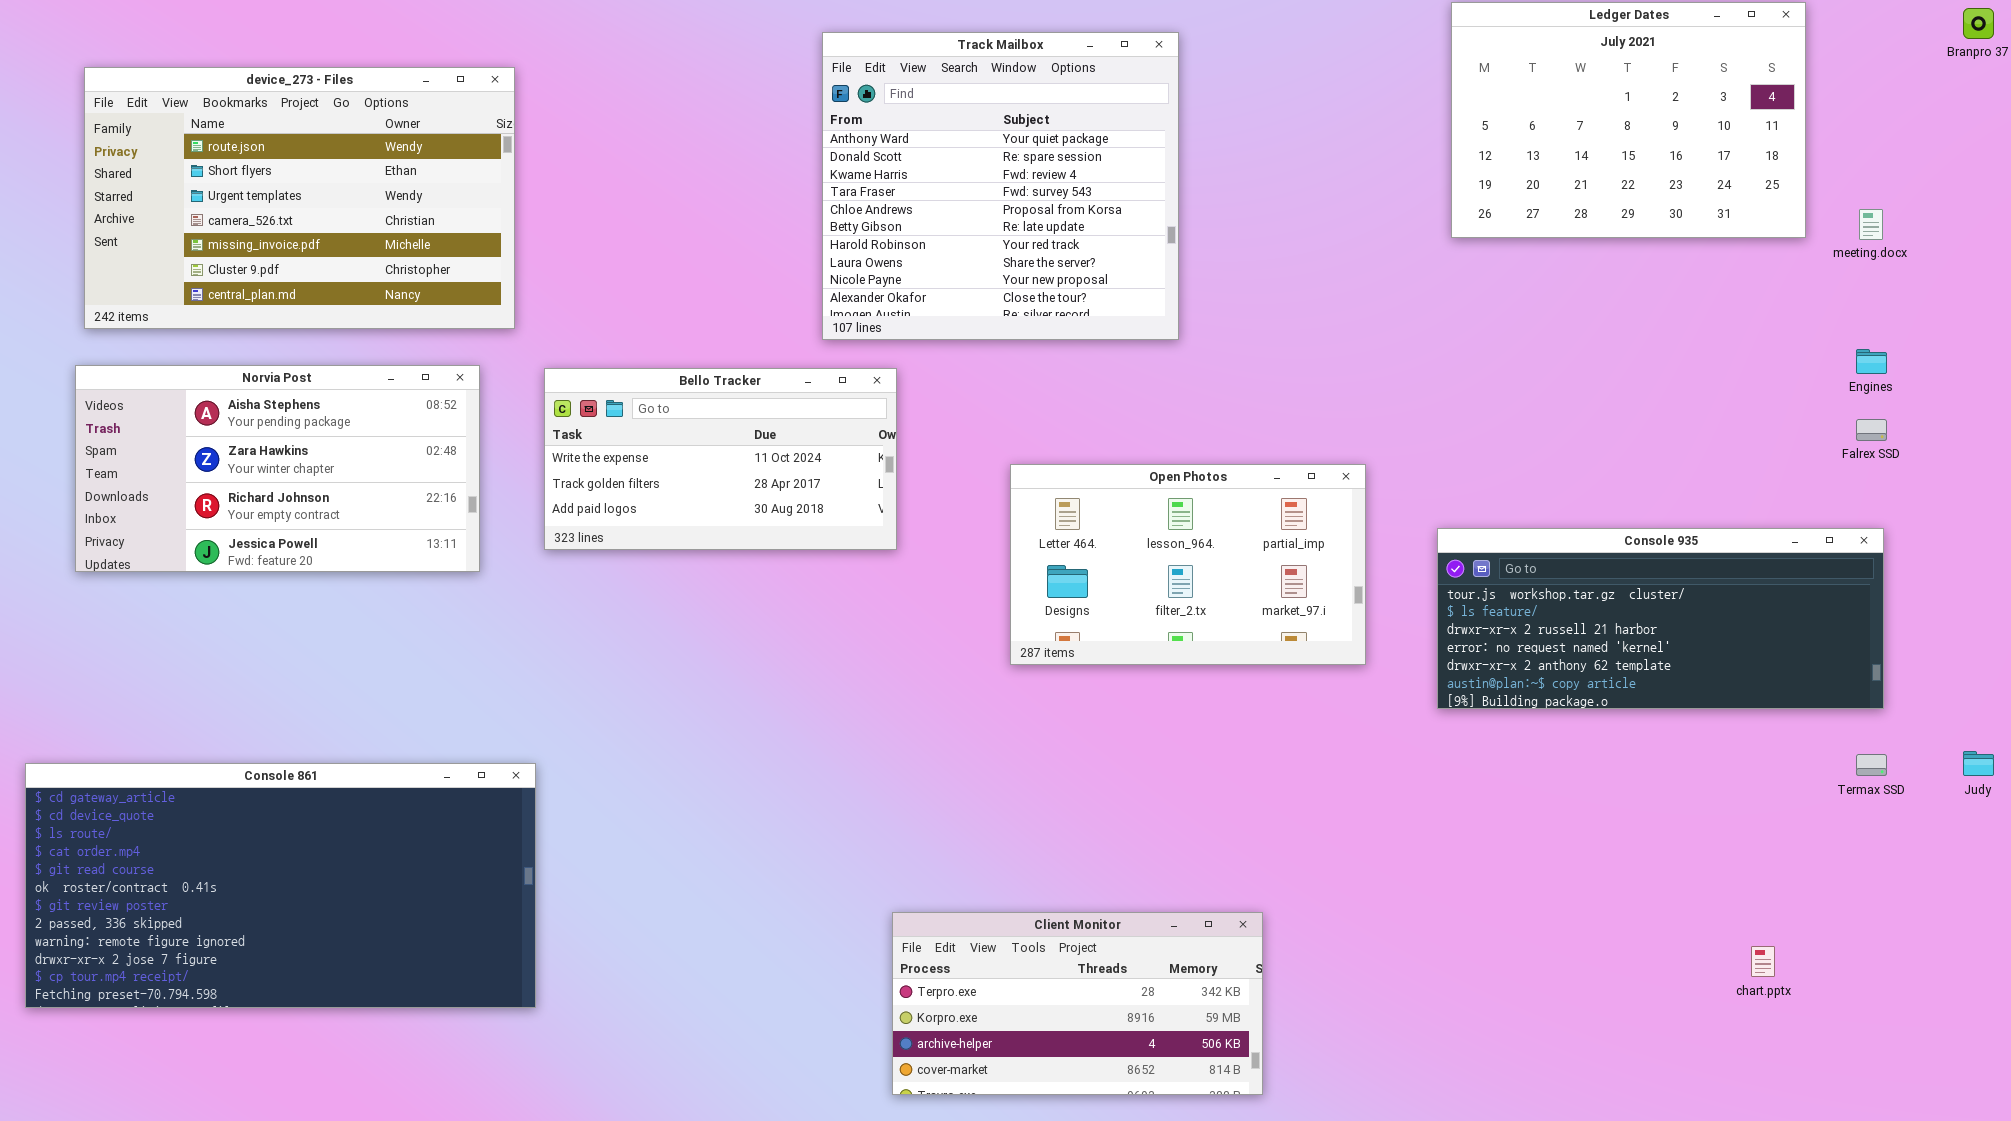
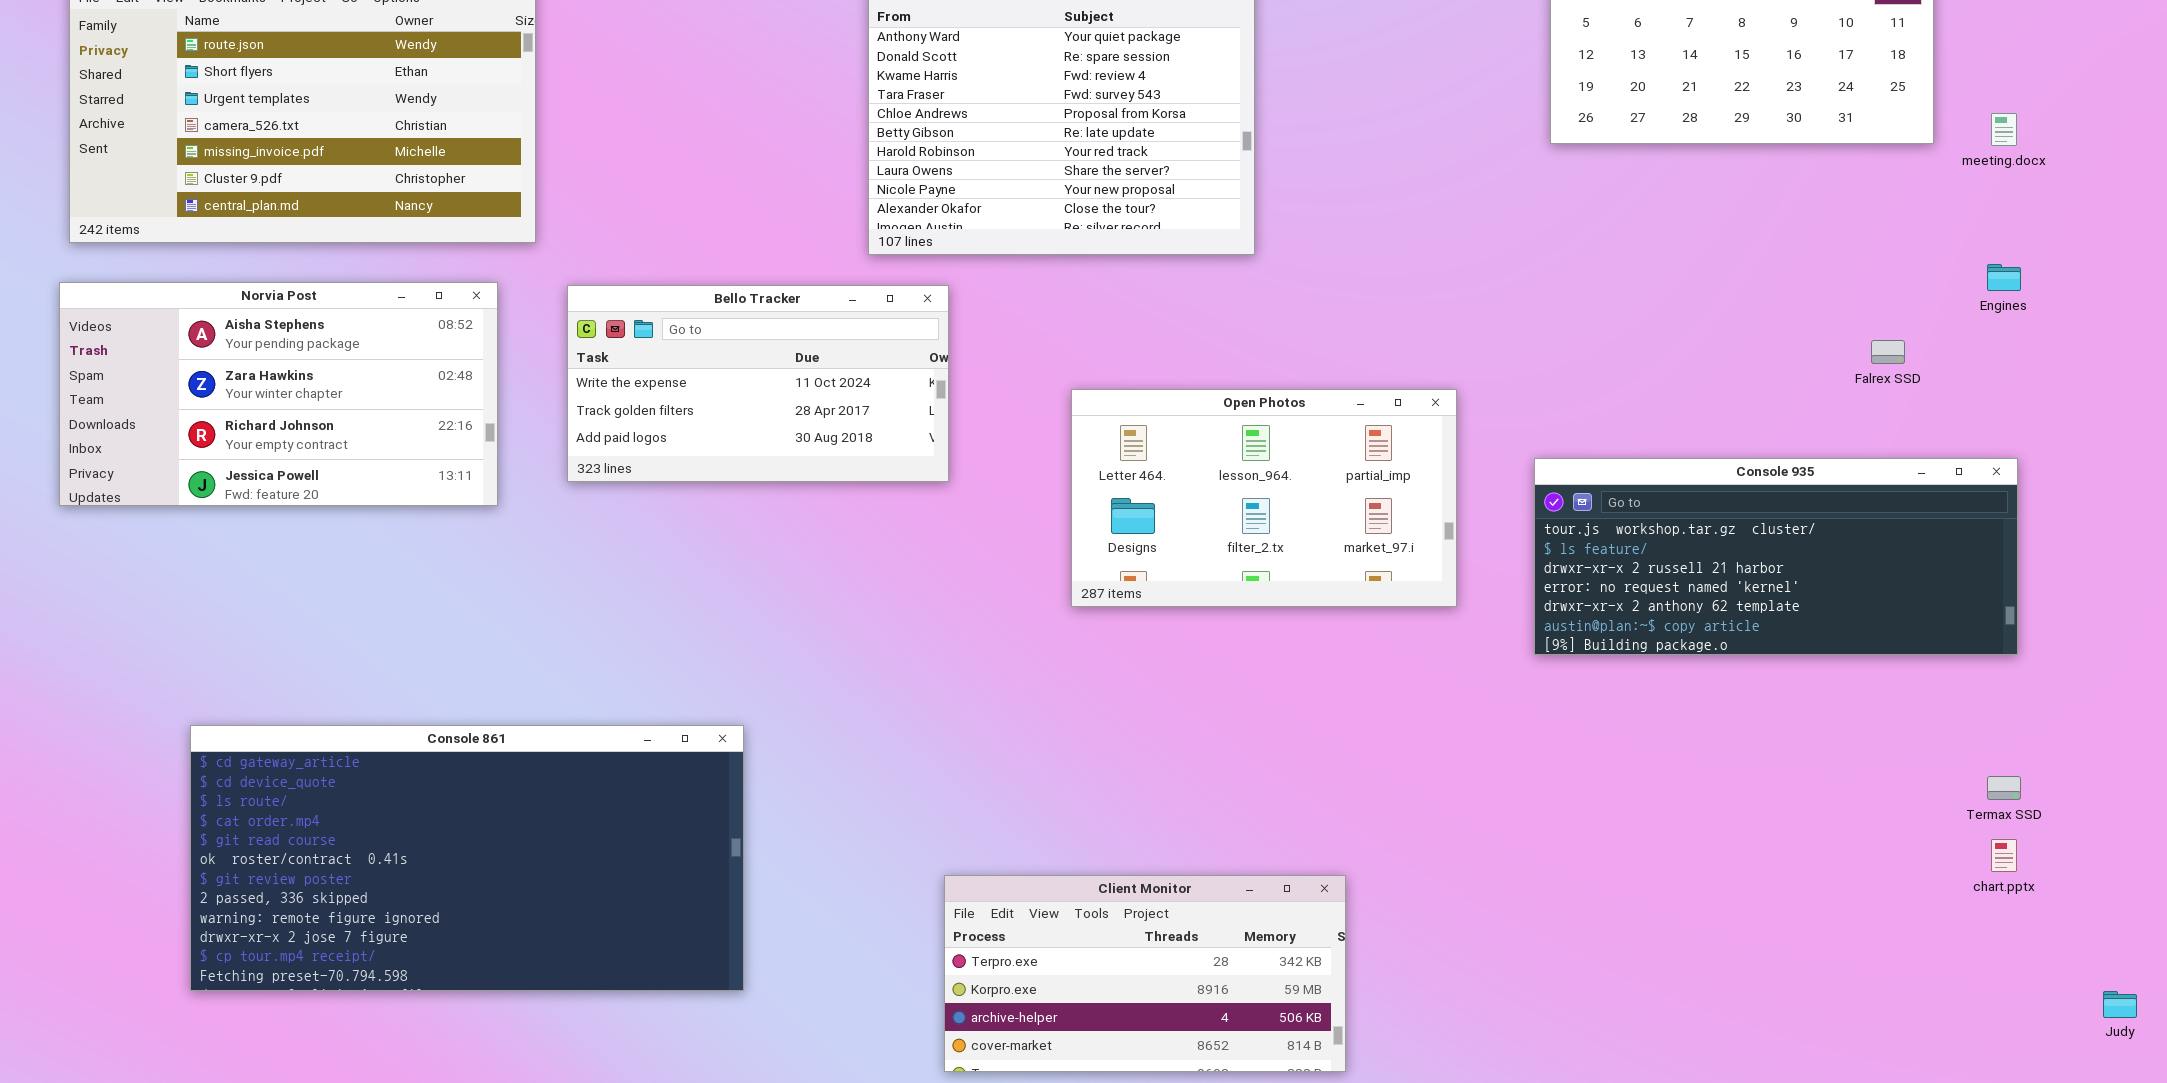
Falrex SSD: [1856,419,1887,441] -> [1871,340,1905,364], moved
Judy: [1963,751,1994,776] -> [2103,991,2137,1018], moved
Termax SSD: [1856,754,1887,776] -> [1987,776,2021,800], moved
Console 861: [25,763,536,1008] -> [190,725,744,991], moved
chart.pptx: [1751,946,1775,977] -> [1991,839,2017,872], moved

